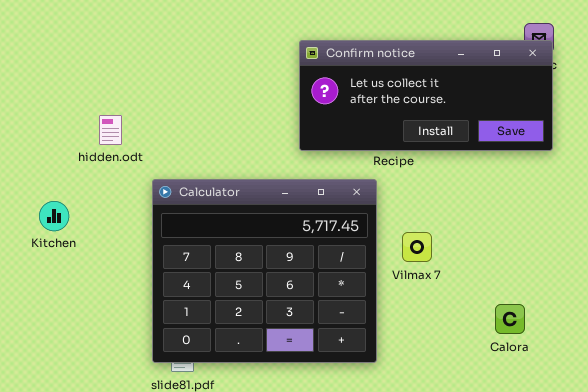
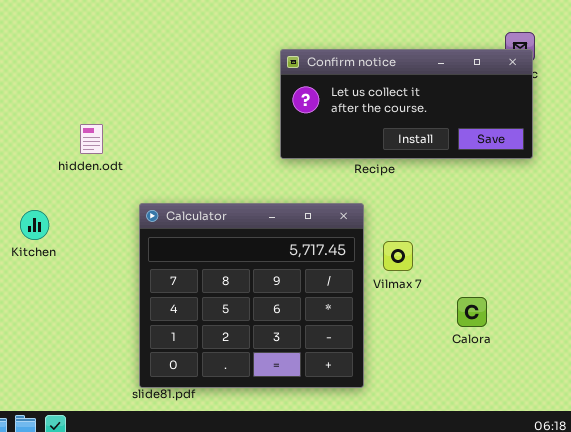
Calculator: [152,179,377,363] -> [139,203,364,388], moved
Calora: [495,304,525,334] -> [457,297,487,327], moved

